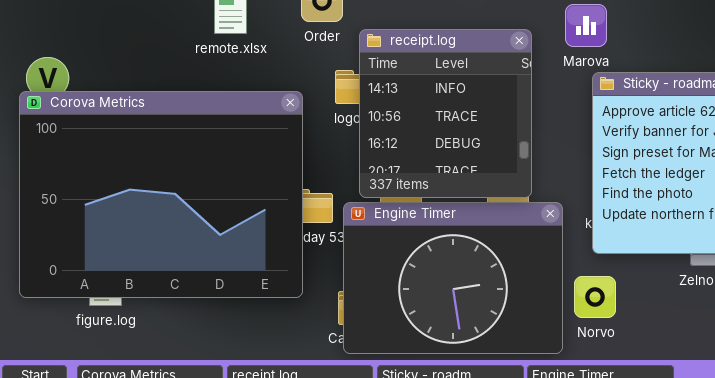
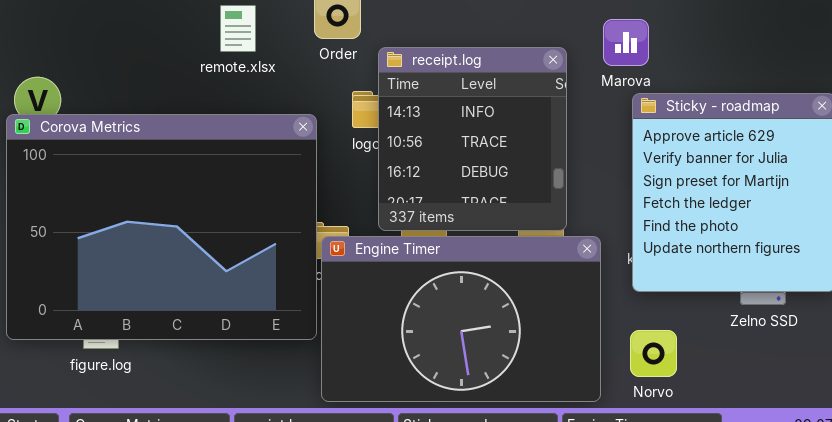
Engine Timer: [343,202,563,354] -> [321,236,601,402], resized
Norvo: [574,276,616,318] -> [630,330,677,377], moved

